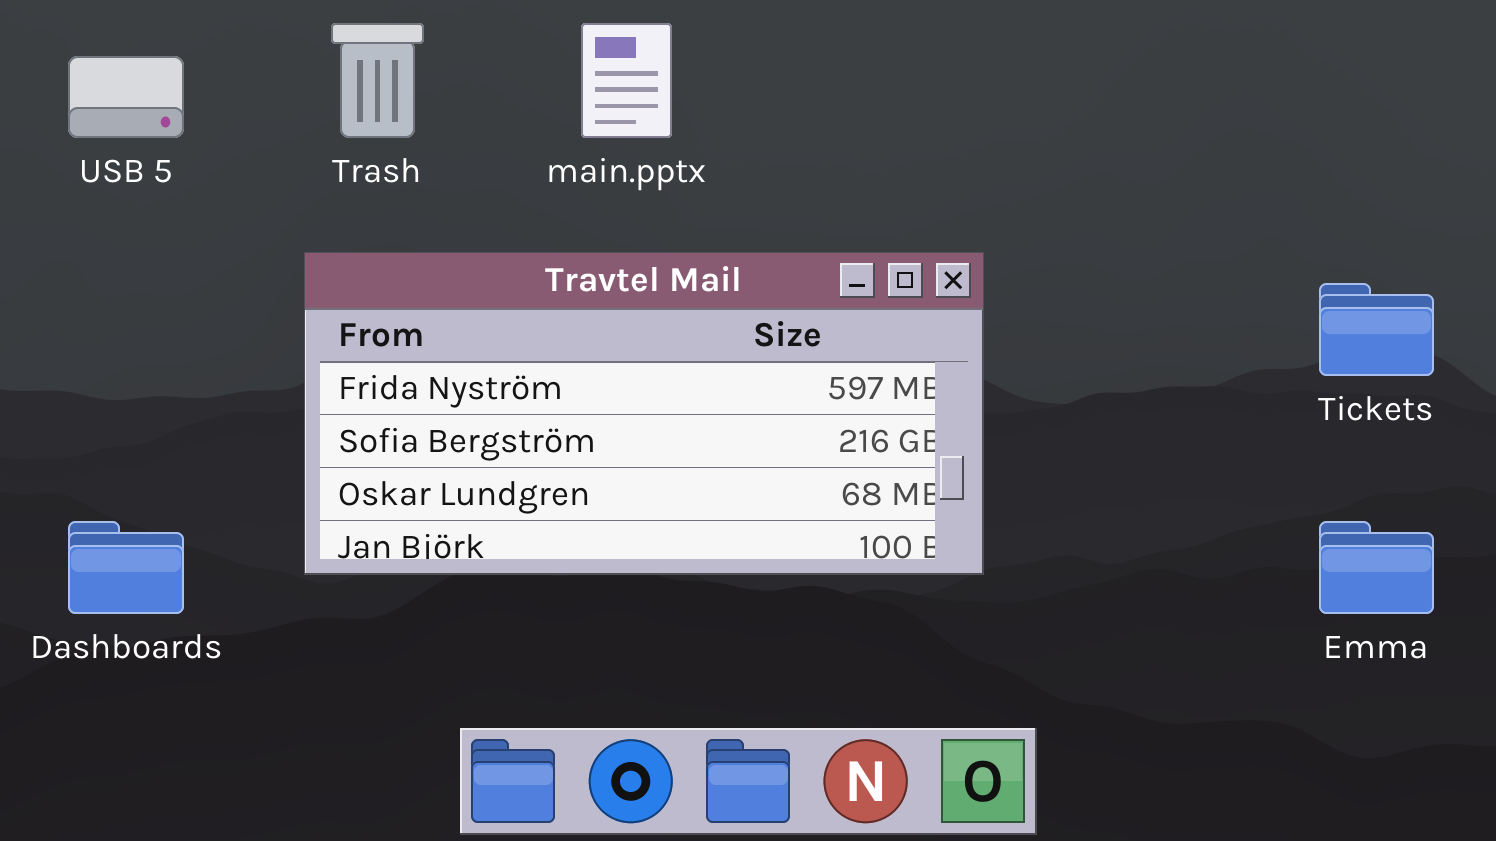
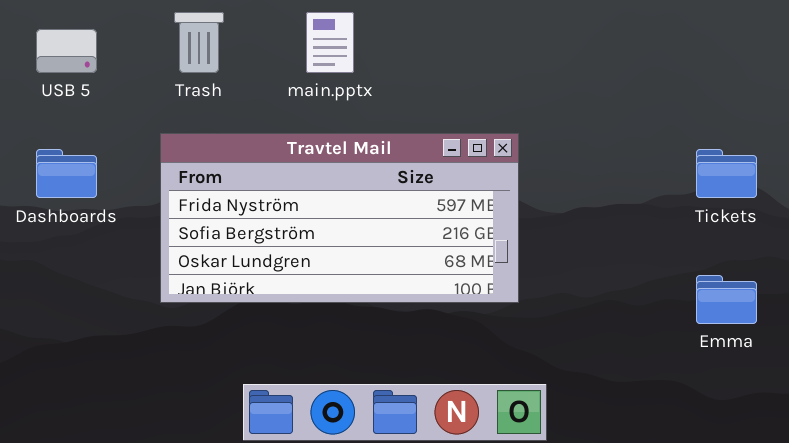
Dashboards: [68,521,184,614] -> [36,149,97,198], moved

